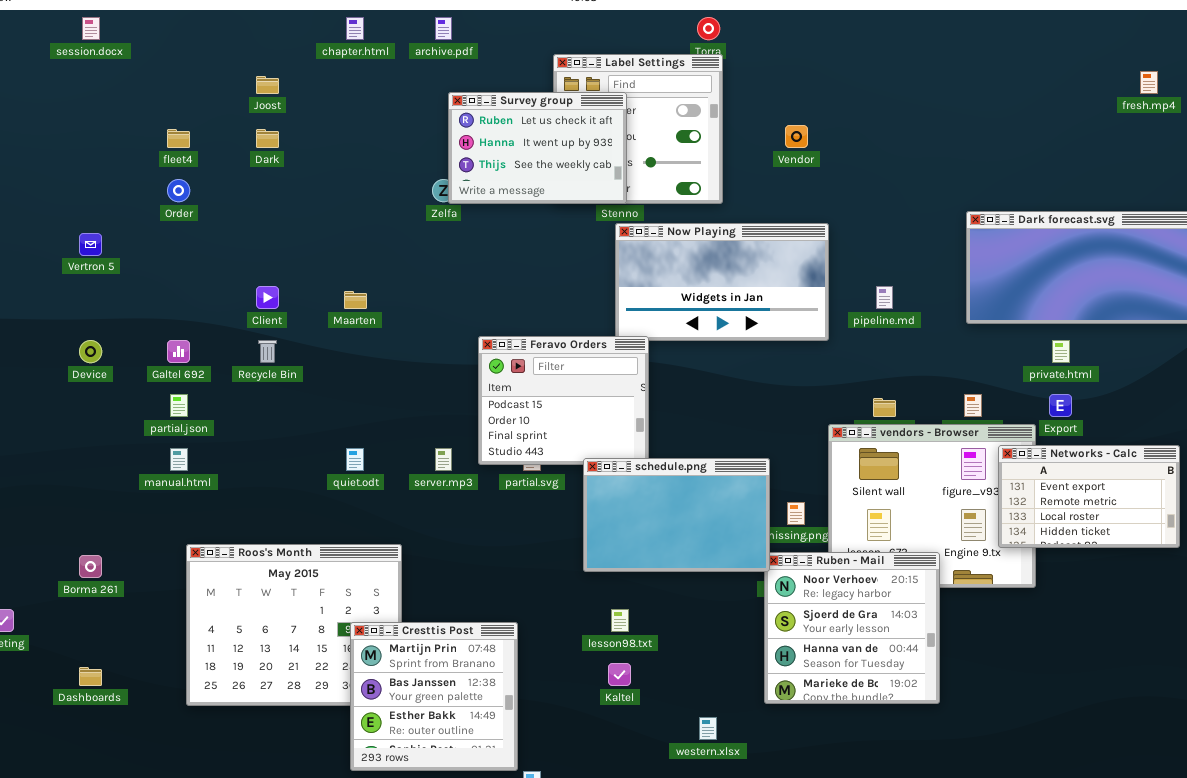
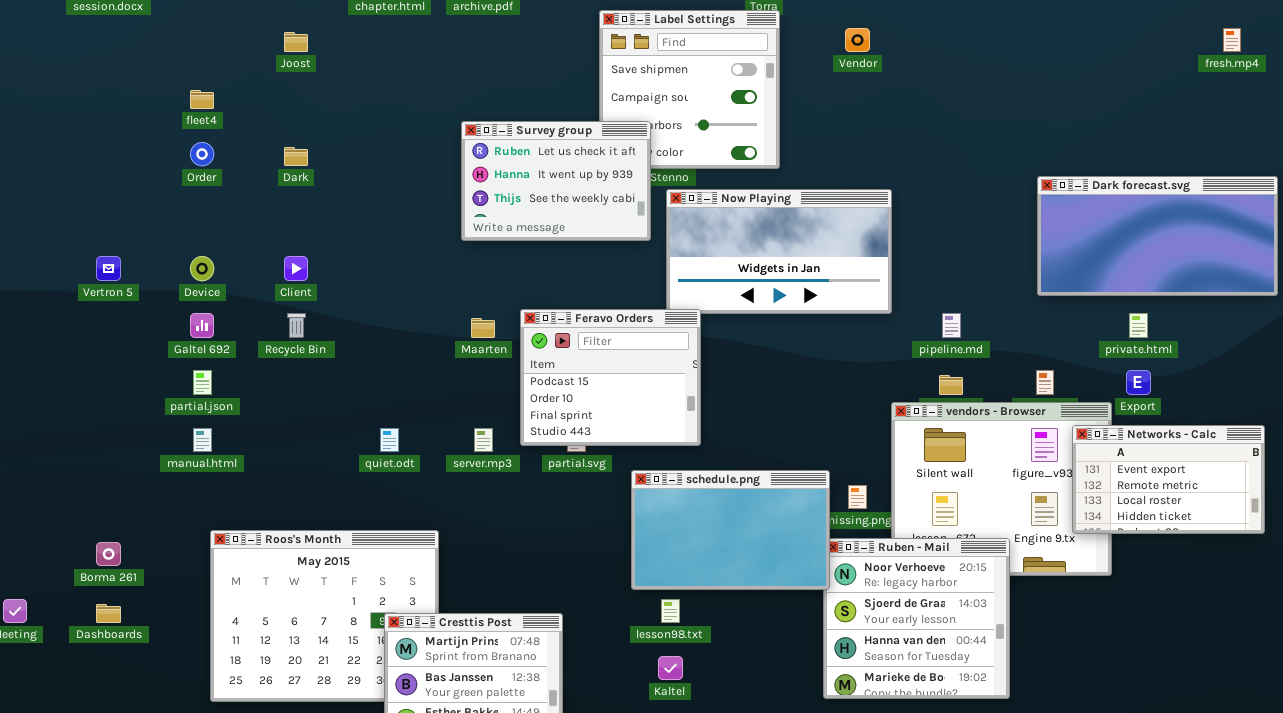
Survey group: [448,92,627,204] -> [461,121,651,241], moved
Vendor: [785,125,808,148] -> [845,28,870,52], moved
Dark: [256,129,279,148] -> [284,147,308,166], moved
Vertron 5: [79,233,102,256] -> [96,256,121,281], moved
pipeline.md: [876,286,893,309] -> [942,313,961,338], moved
Maarten: [344,291,367,309] -> [471,318,495,338], moved
Device: [79,340,102,363] -> [190,256,214,281], moved
schedule.png: [583,458,770,572] -> [631,470,830,590], moved
Dashboards: [79,667,102,686] -> [96,604,121,623], moved

